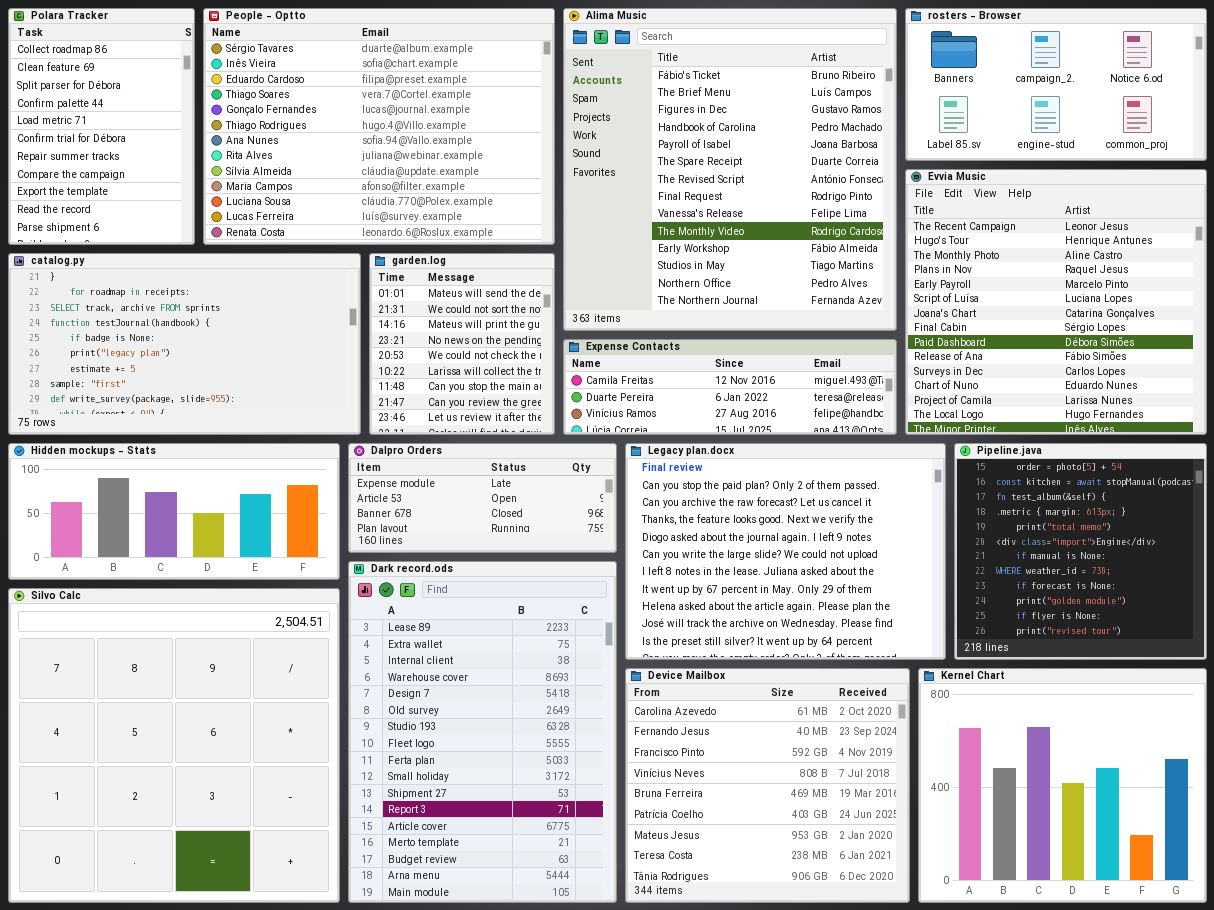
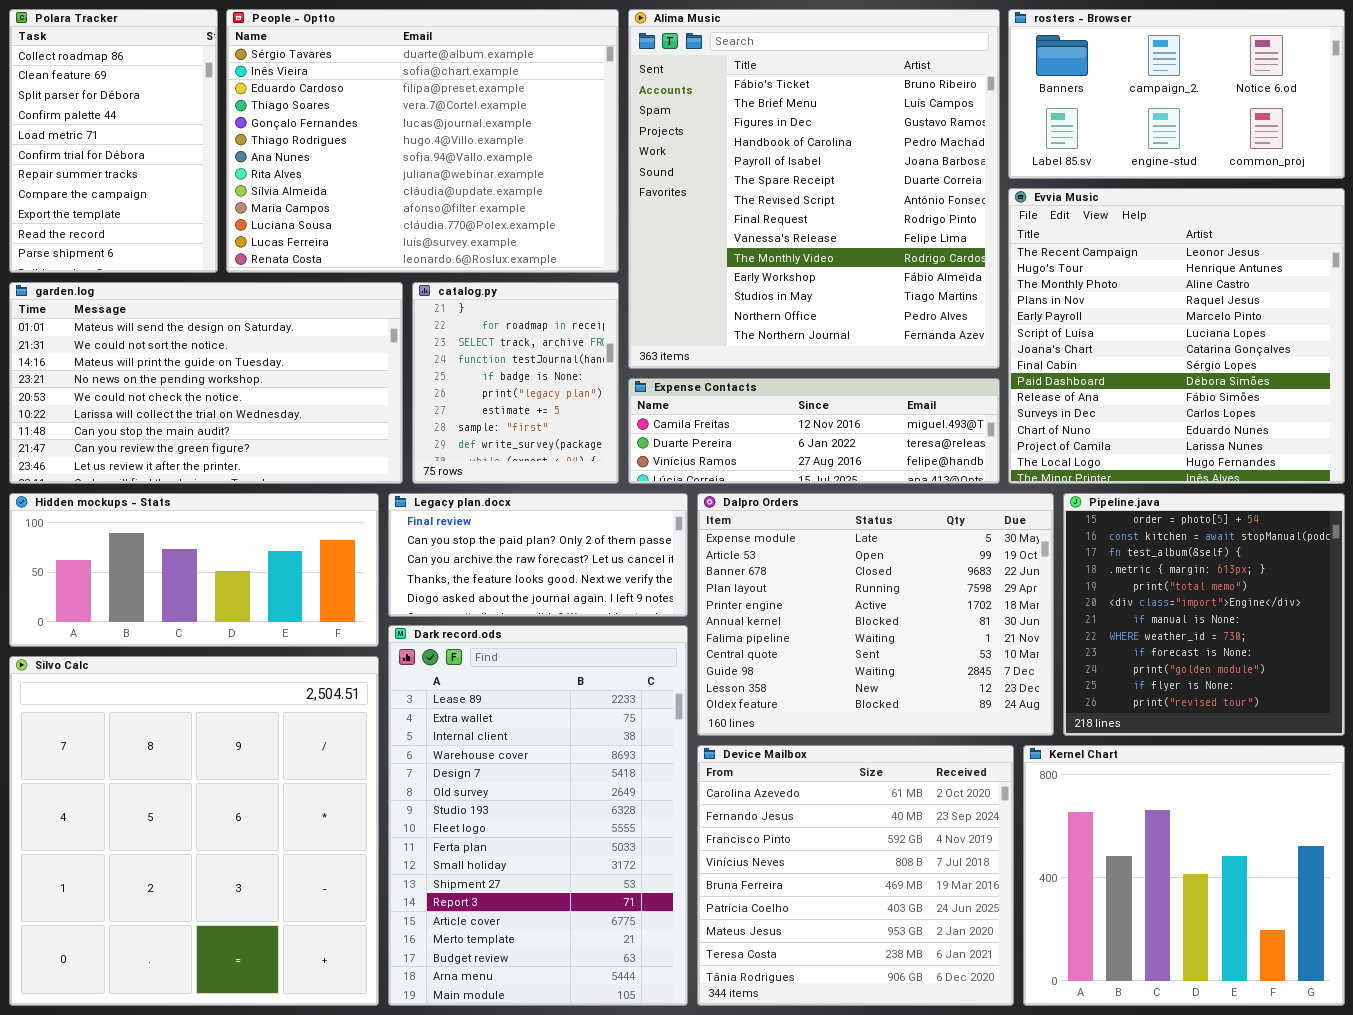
catalog.py: [8,253,361,435] -> [412,282,619,484], moved, resized
garden.log: [369,253,555,435] -> [9,282,403,484], moved, resized
Dalpro Orders: [348,443,617,553] -> [697,493,1054,736], moved, resized
Legacy plan.docx: [625,443,946,660] -> [388,493,688,617], moved, resized

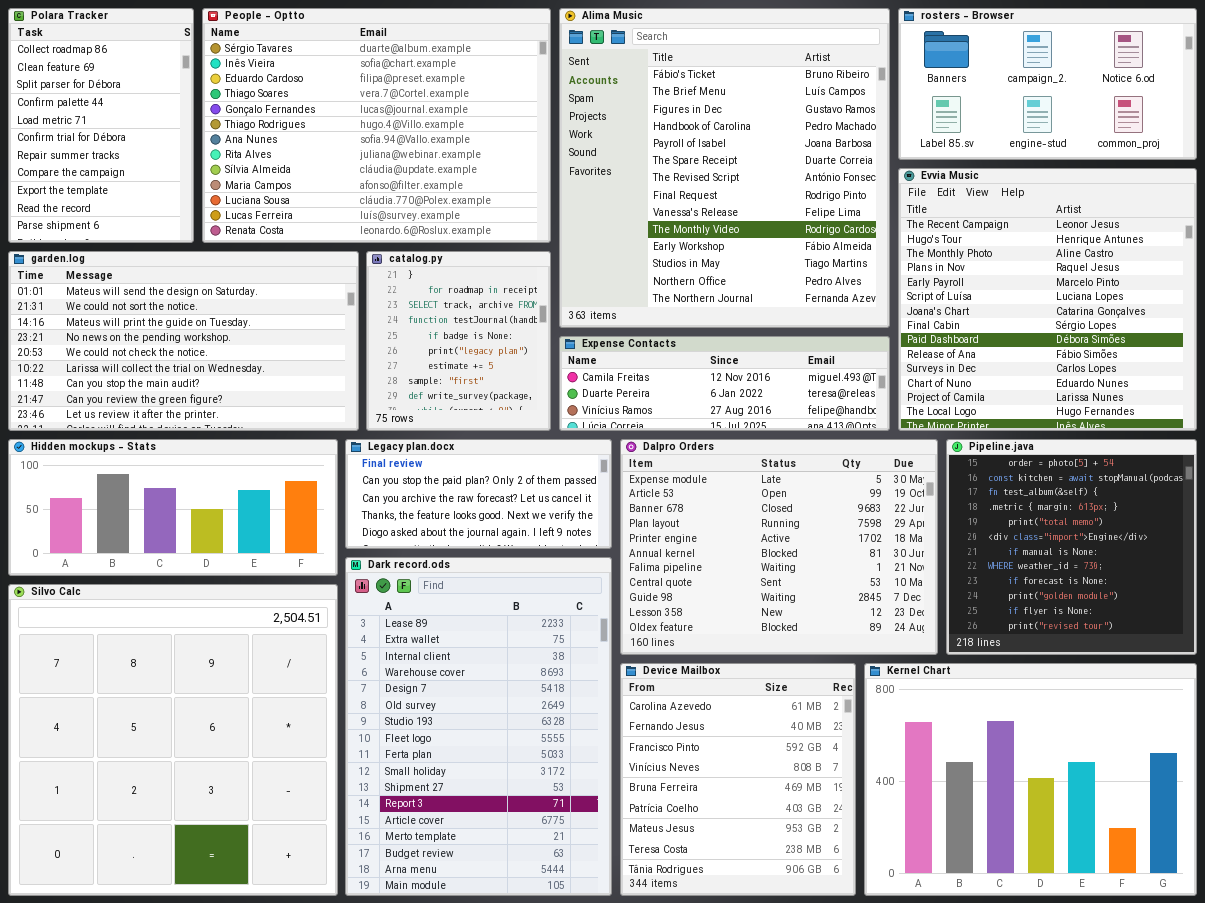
Device Mailbox: [697,745,1014,1006] -> [620,663,856,896], resized
Kernel Chart: [1023,745,1345,1006] -> [864,663,1197,896], resized

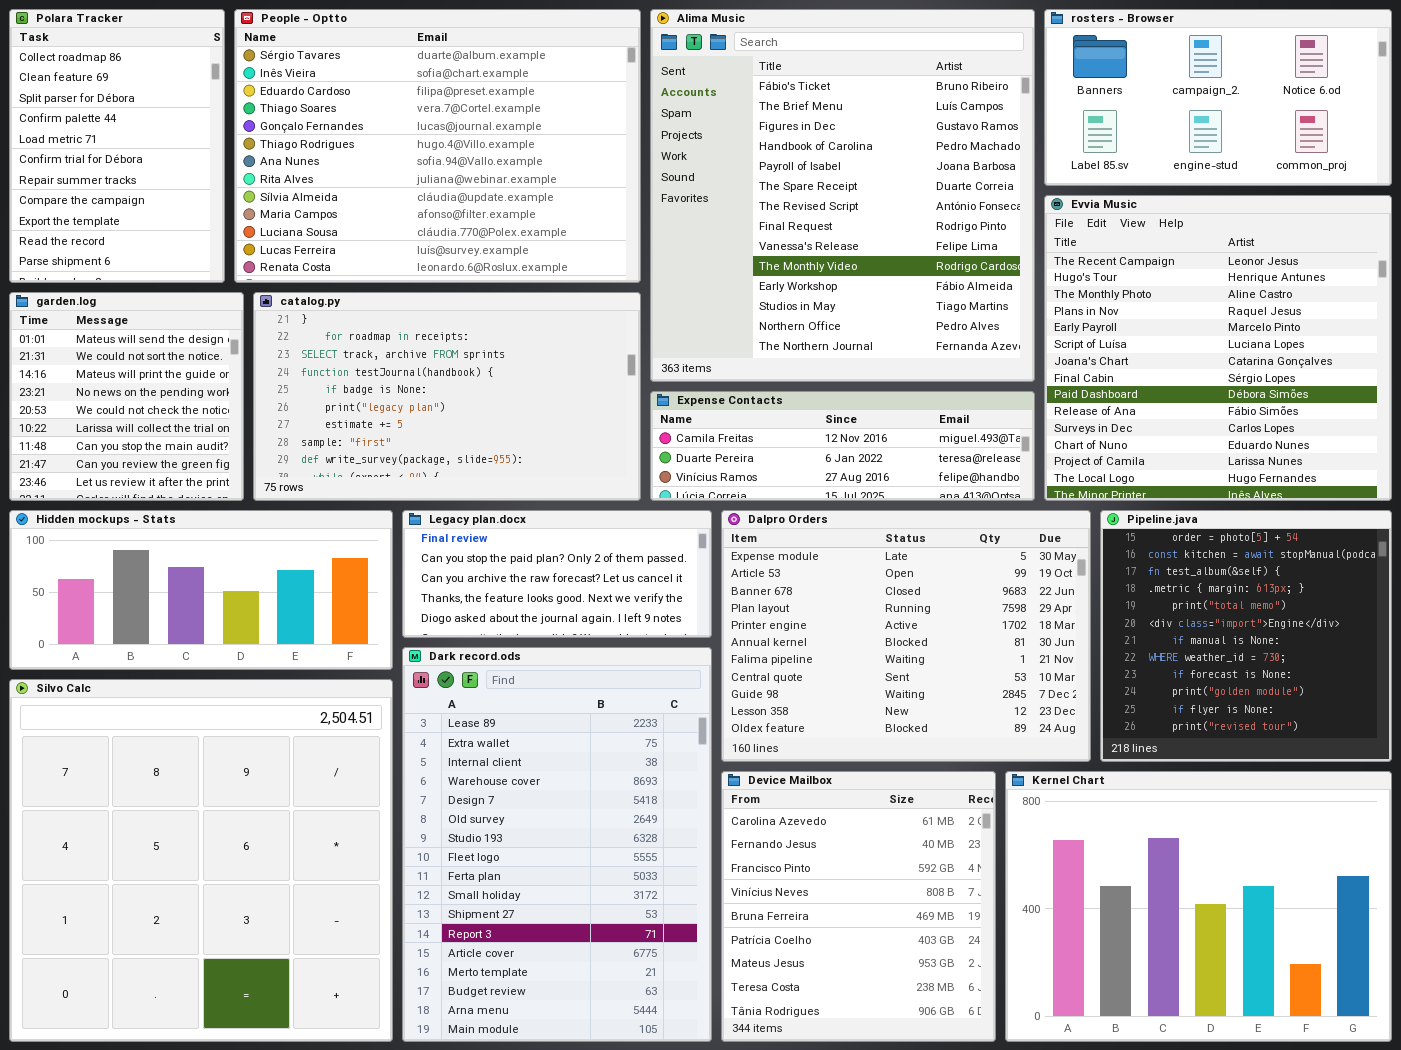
garden.log: [8,251,359,431] -> [9,292,244,501], resized
catalog.py: [366,251,551,431] -> [253,292,641,501], resized

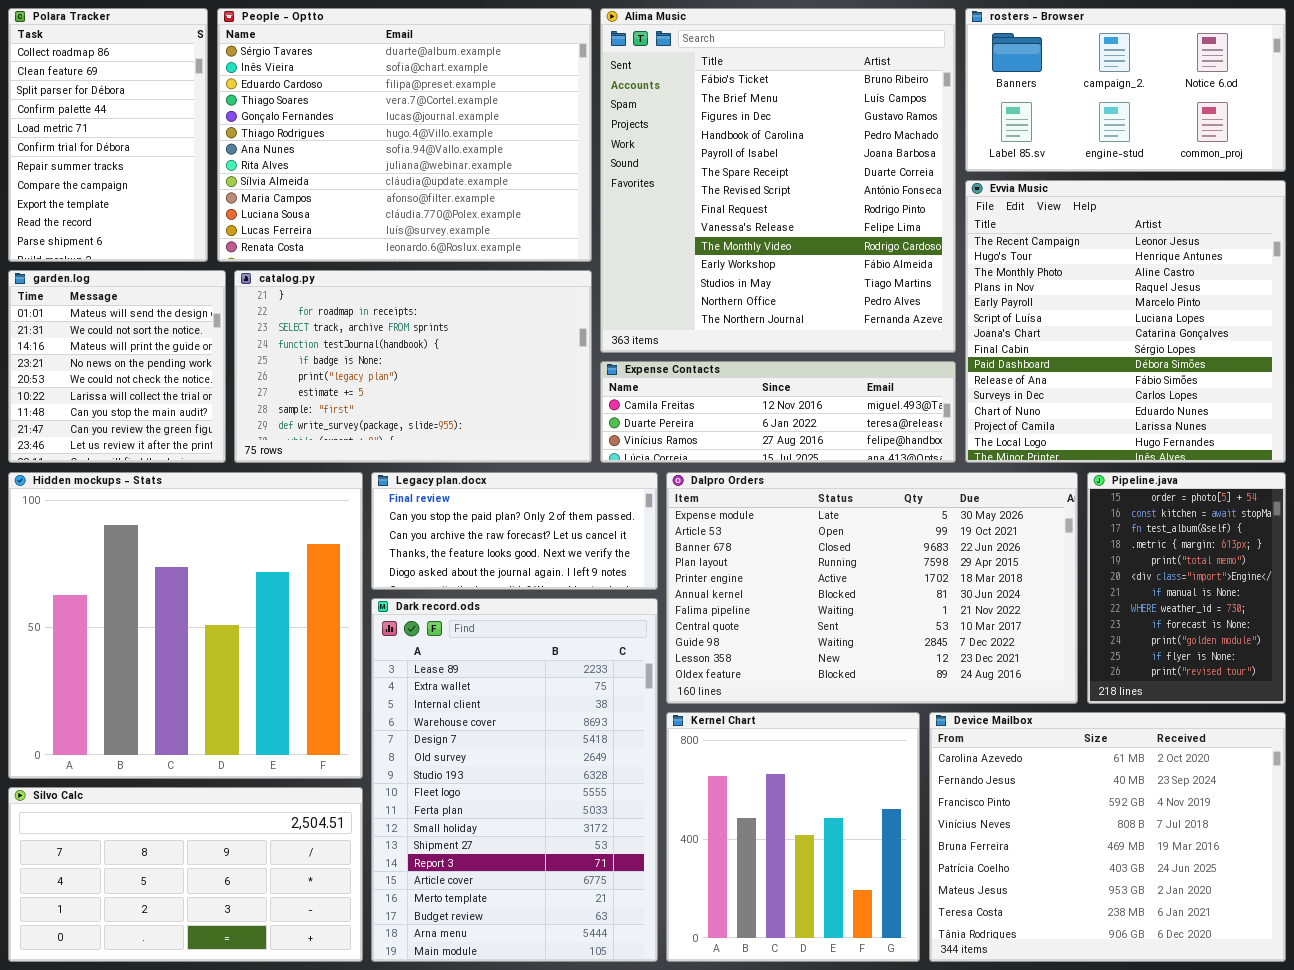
Hidden mockups - Stats: [9,510,393,670] -> [8,472,363,779], resized
Dalpro Orders: [721,510,1091,762] -> [666,472,1078,704], resized
Pipeline.java: [1100,510,1392,762] -> [1087,472,1286,704], resized
Silvo Calc: [9,679,393,1042] -> [8,787,363,962], resized
Device Mailbox: [721,771,996,1042] -> [929,712,1286,962], moved, resized
Kernel Chart: [1005,771,1392,1042] -> [666,712,920,962], moved, resized

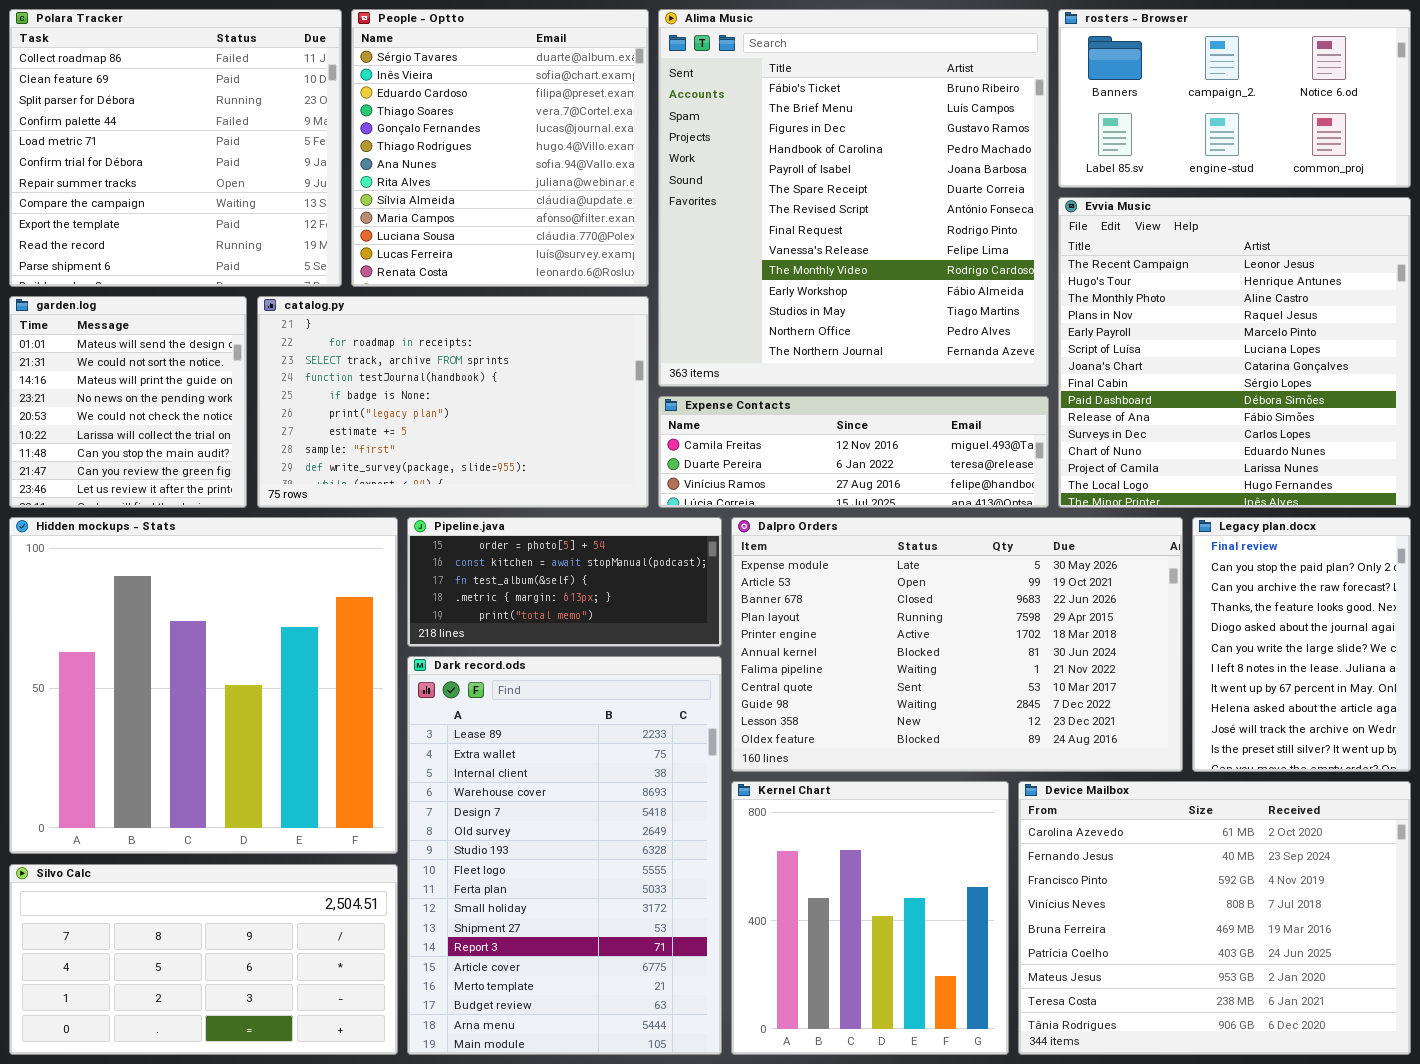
Polara Tracker: [8,8,208,262] -> [9,9,342,287], resized
People - Optto: [217,8,592,262] -> [351,9,649,287], resized
Legacy plan.docx: [371,472,658,590] -> [1192,517,1411,772], moved, resized
Pipeline.java: [1087,472,1286,704] -> [407,517,722,647], moved, resized

